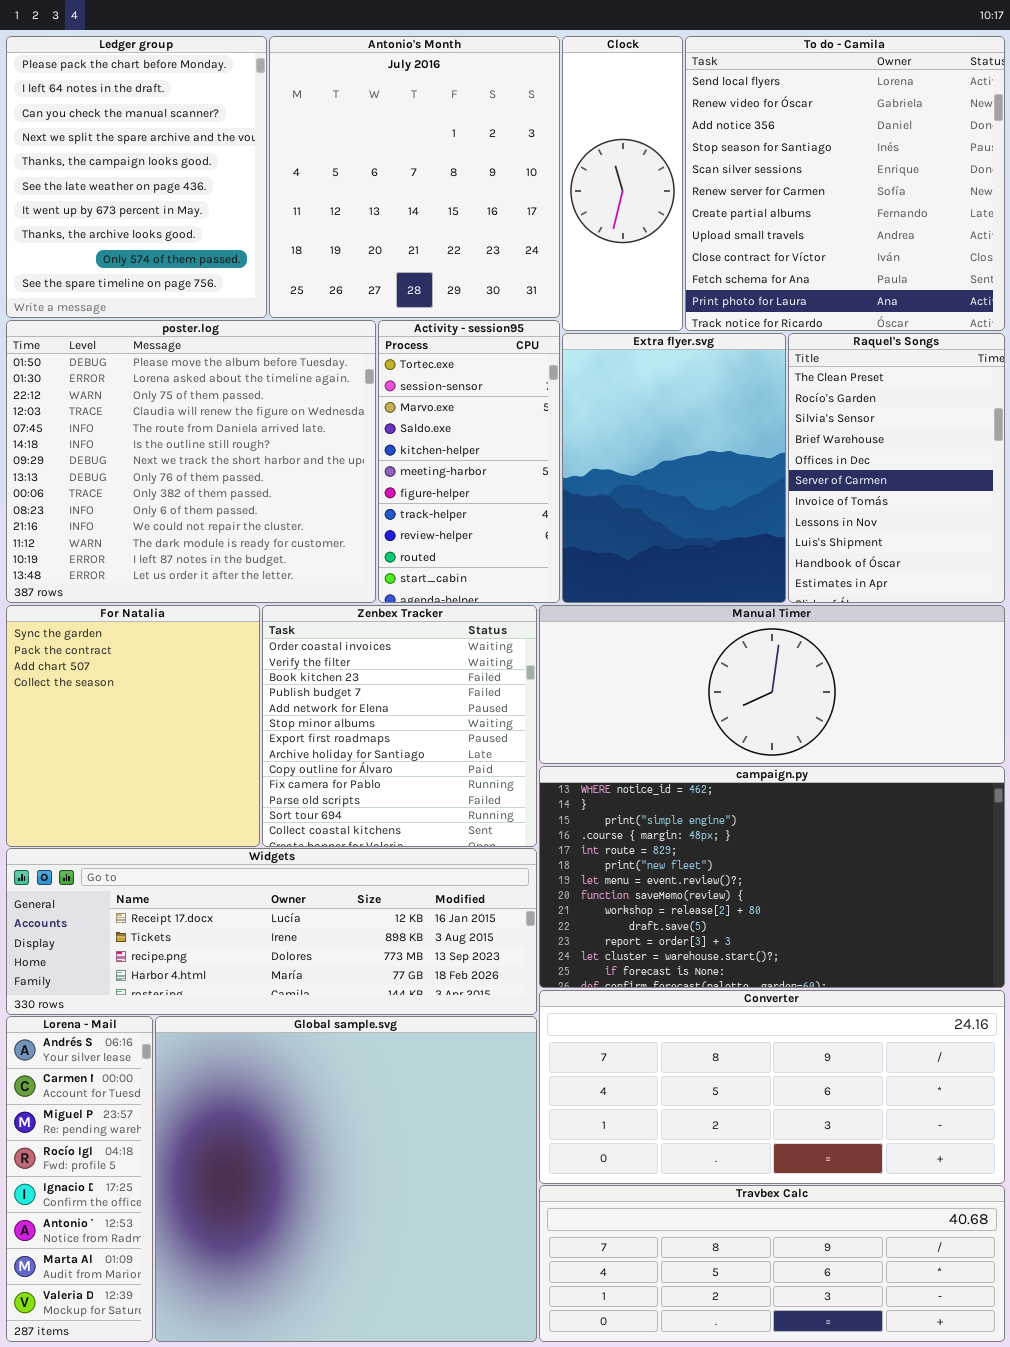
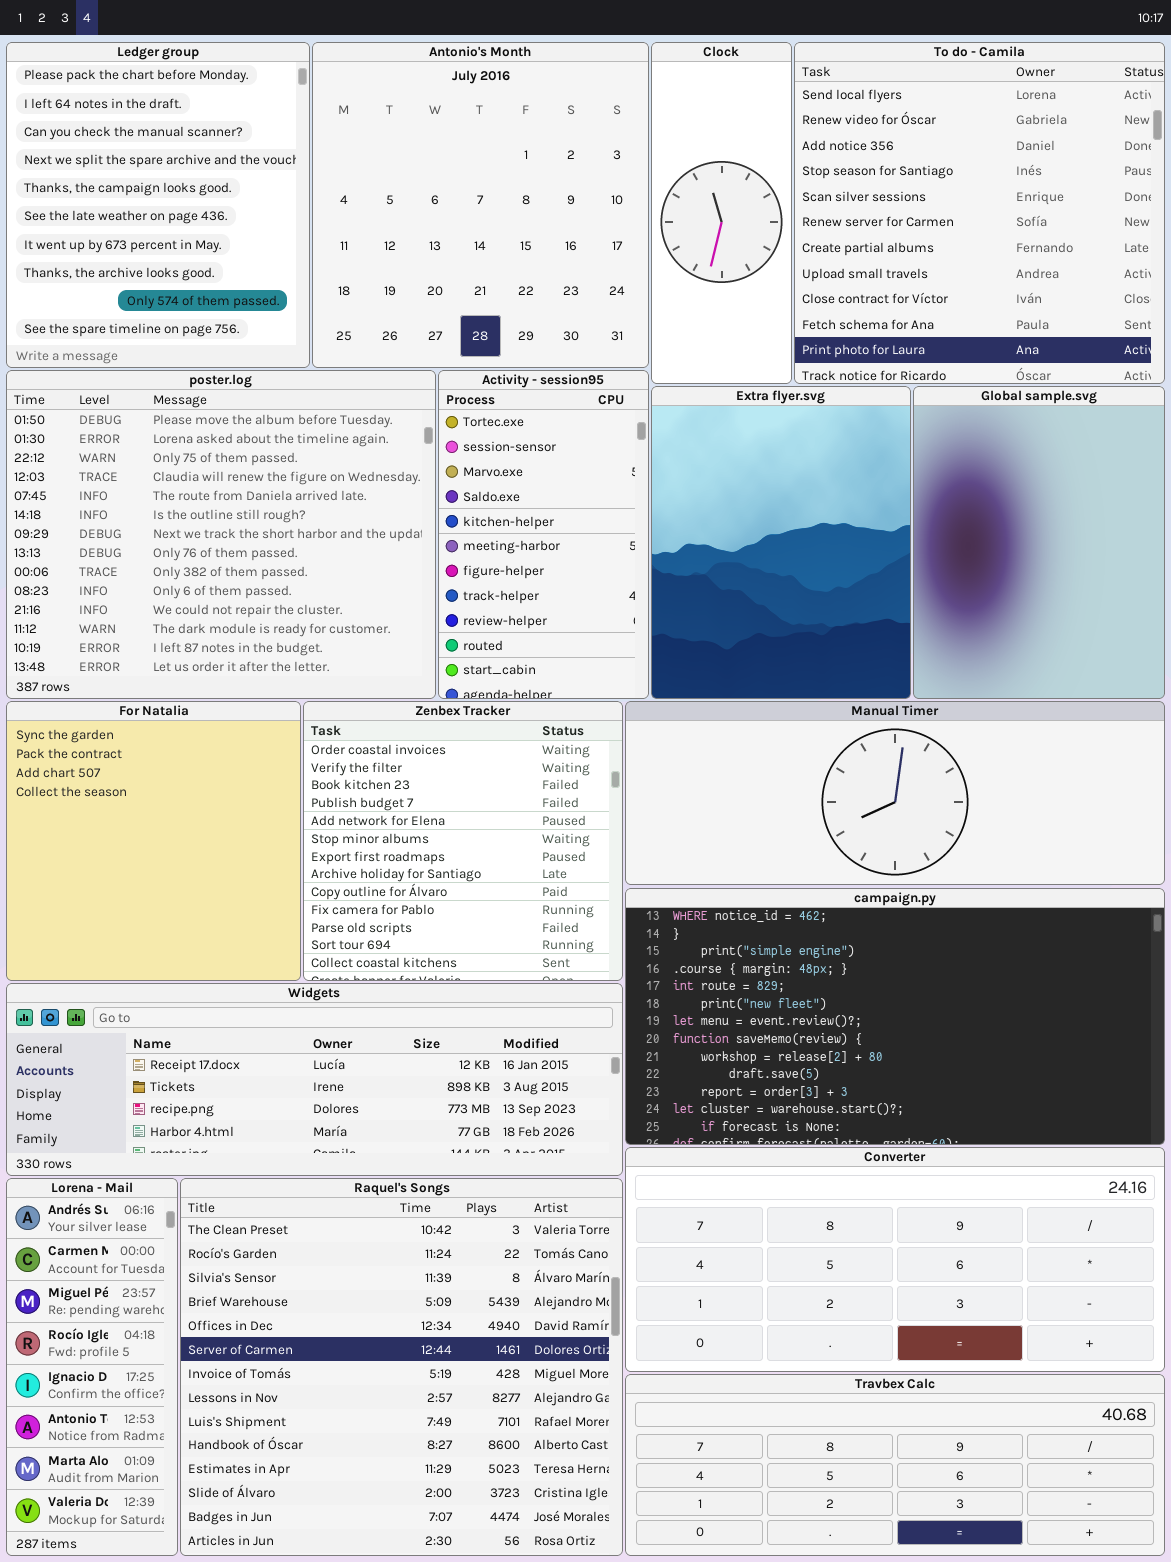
Raquel's Songs: [788,333,1005,603] -> [180,1178,623,1556], moved, resized
Global sample.svg: [155,1016,537,1342] -> [913,386,1165,699], moved, resized

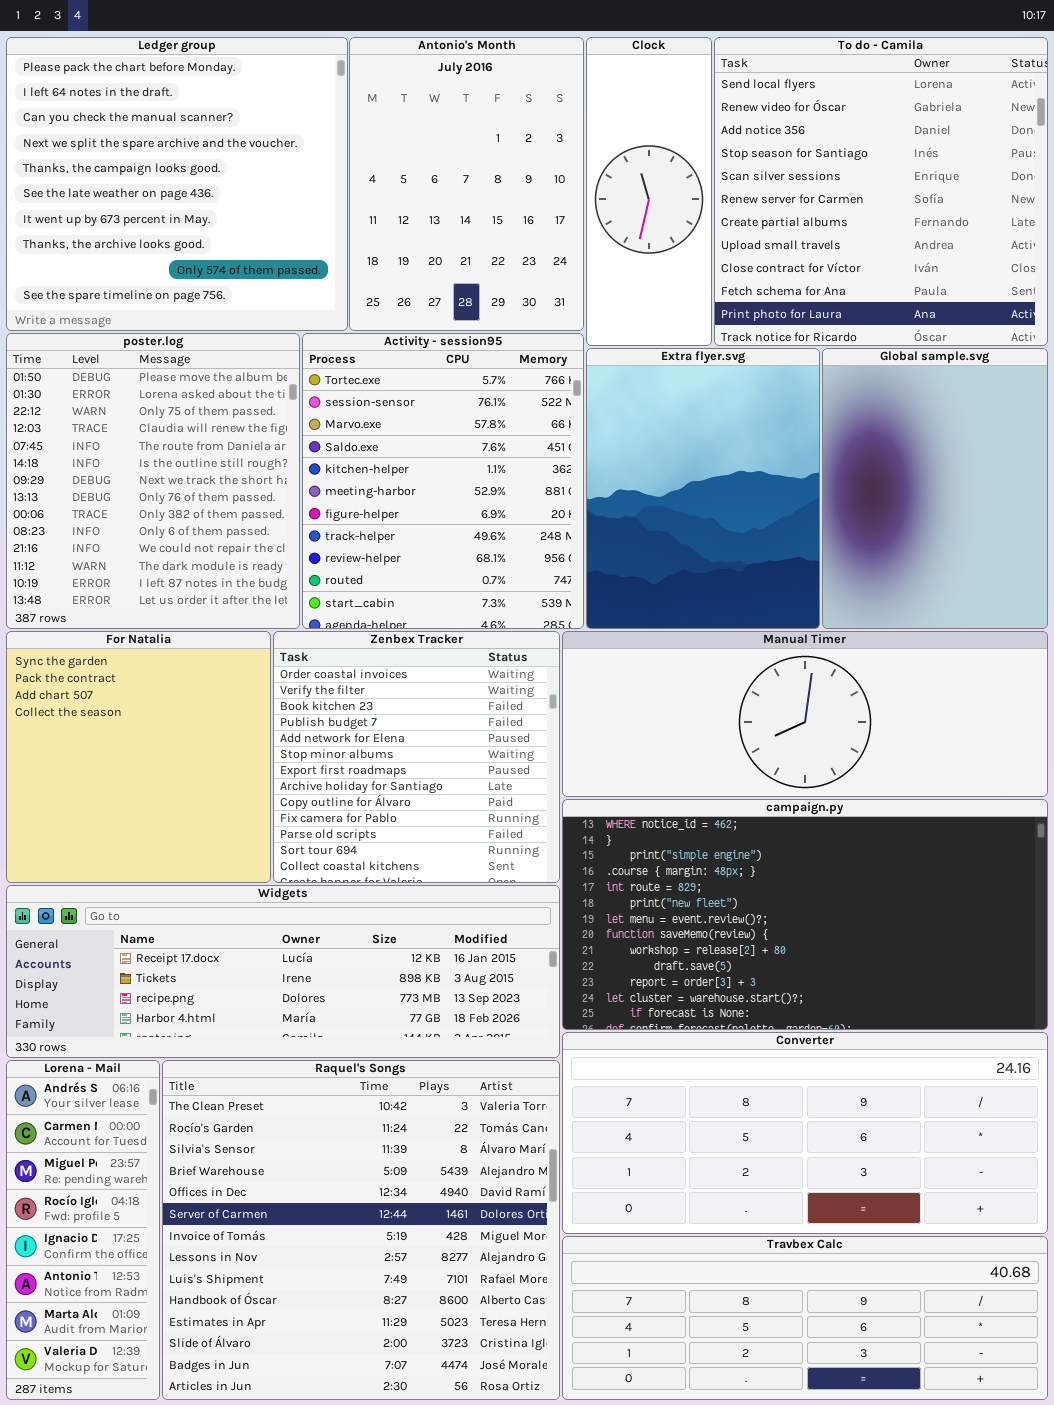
Ledger group: [6,42,310,368] -> [6,37,348,331], resized
Antonio's Month: [312,42,649,368] -> [349,37,584,331], resized
poster.log: [6,370,436,699] -> [6,333,300,629], resized
Activity - session95: [438,370,649,699] -> [302,333,584,629], resized

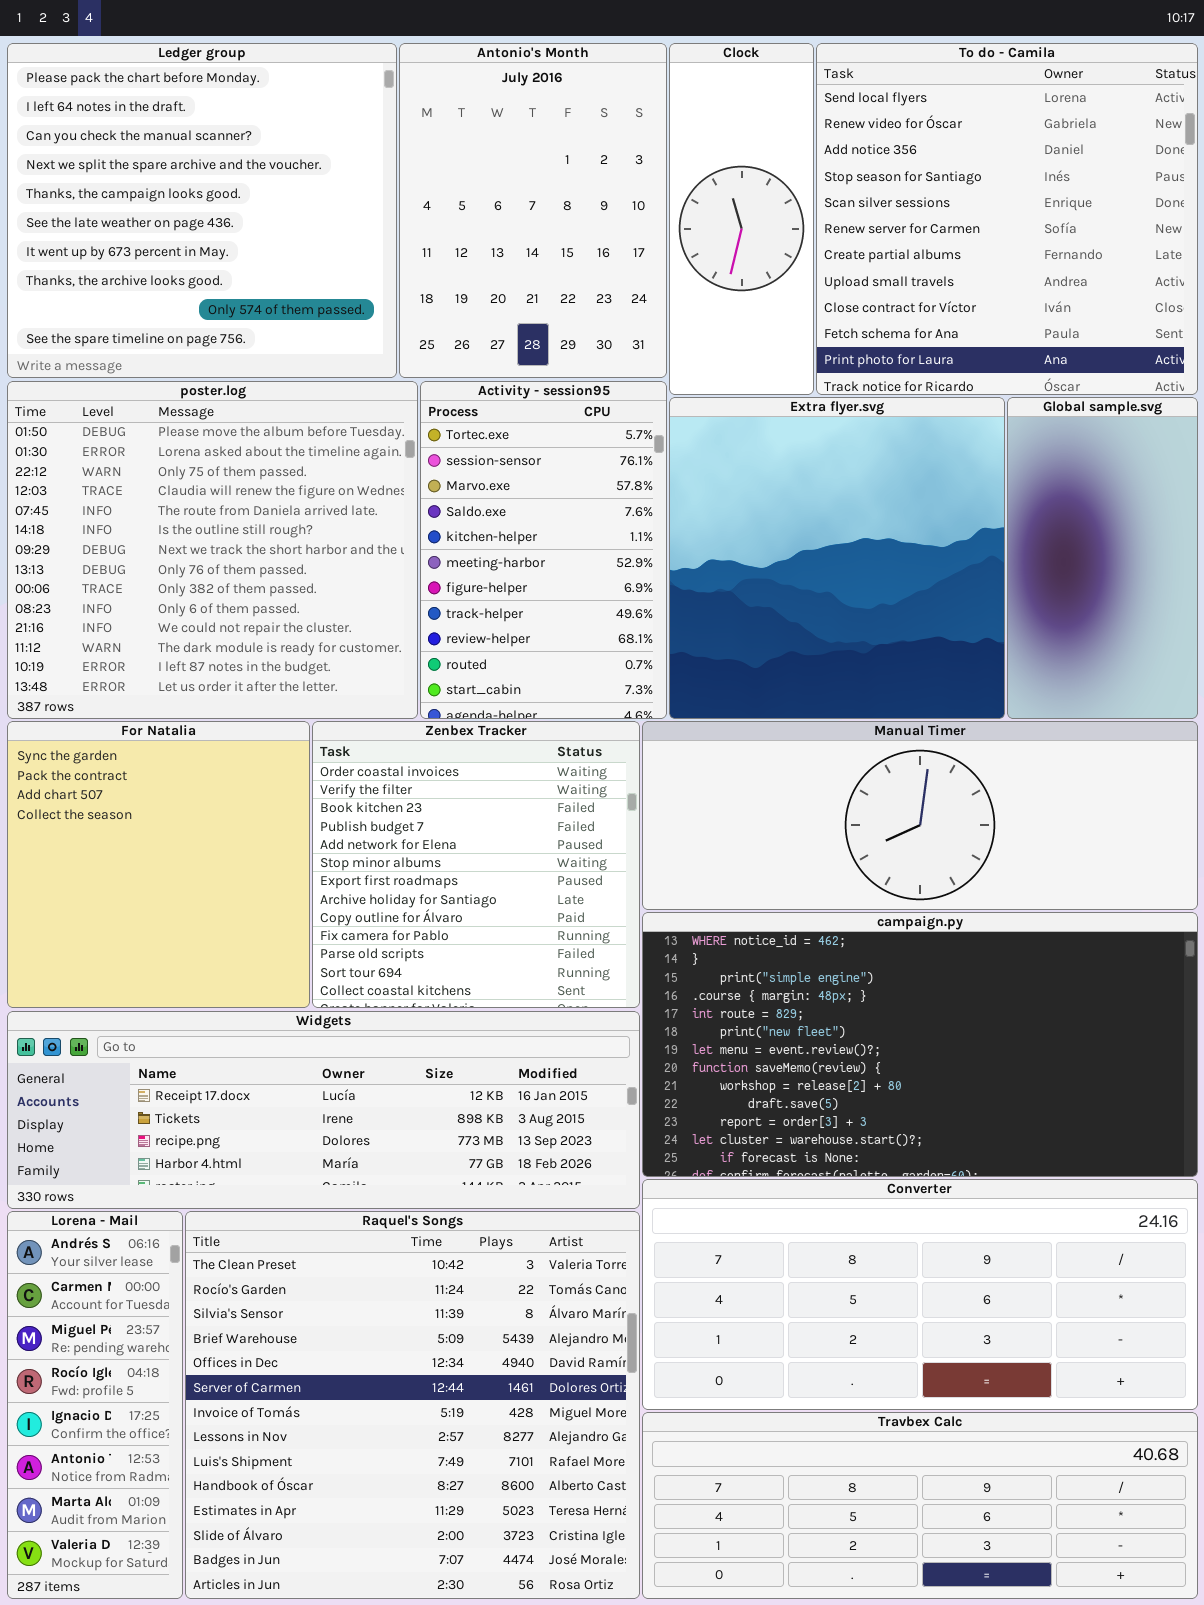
poster.log: [6,333,300,629] -> [7,381,418,719], resized
Activity - session95: [302,333,584,629] -> [420,381,667,719], resized
Extra flyer.svg: [586,348,820,629] -> [669,397,1005,719], resized
Global sample.svg: [822,348,1048,629] -> [1007,397,1198,719], resized

